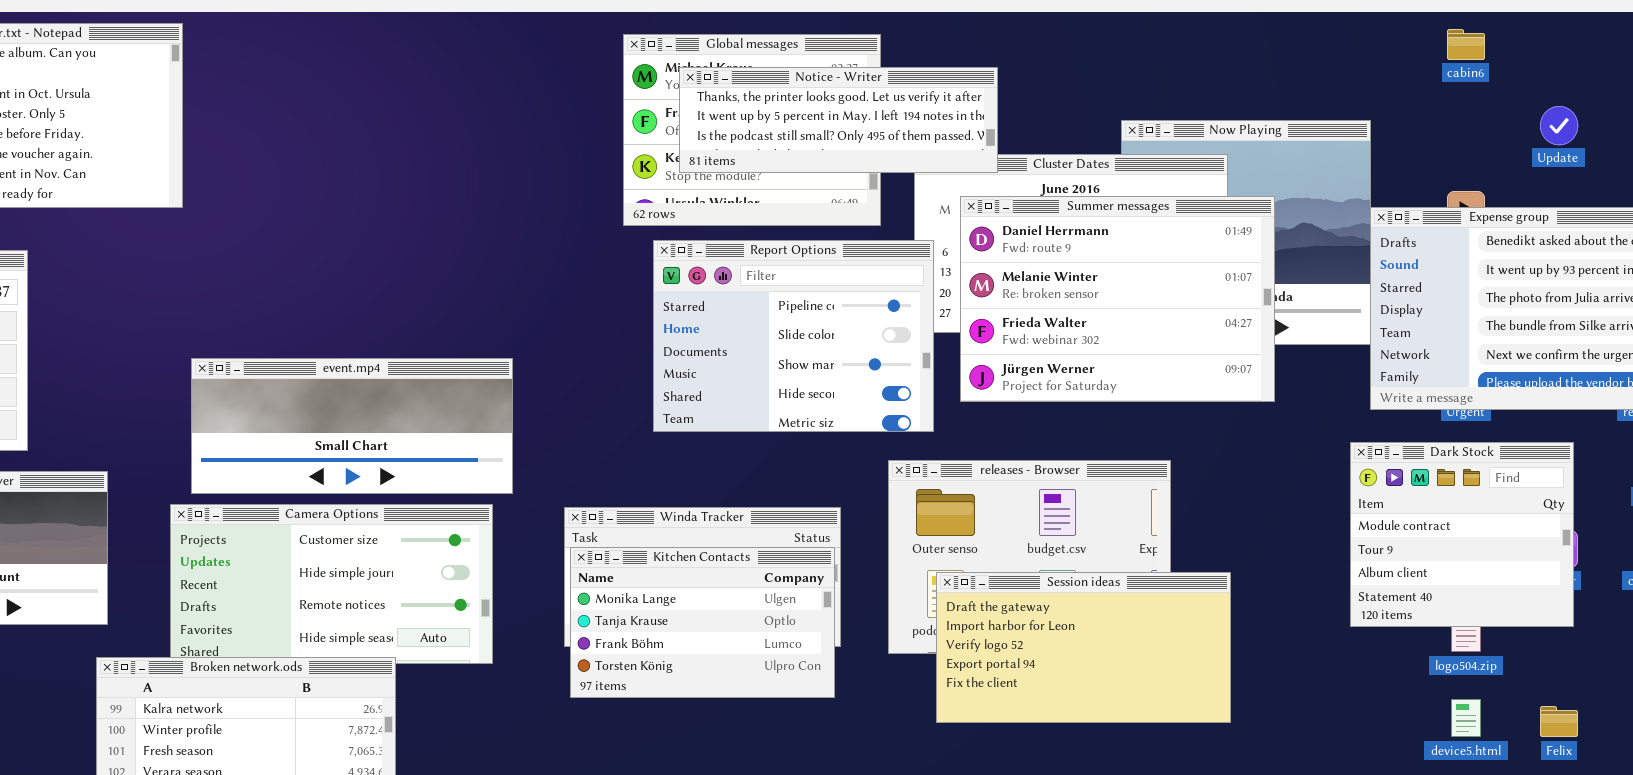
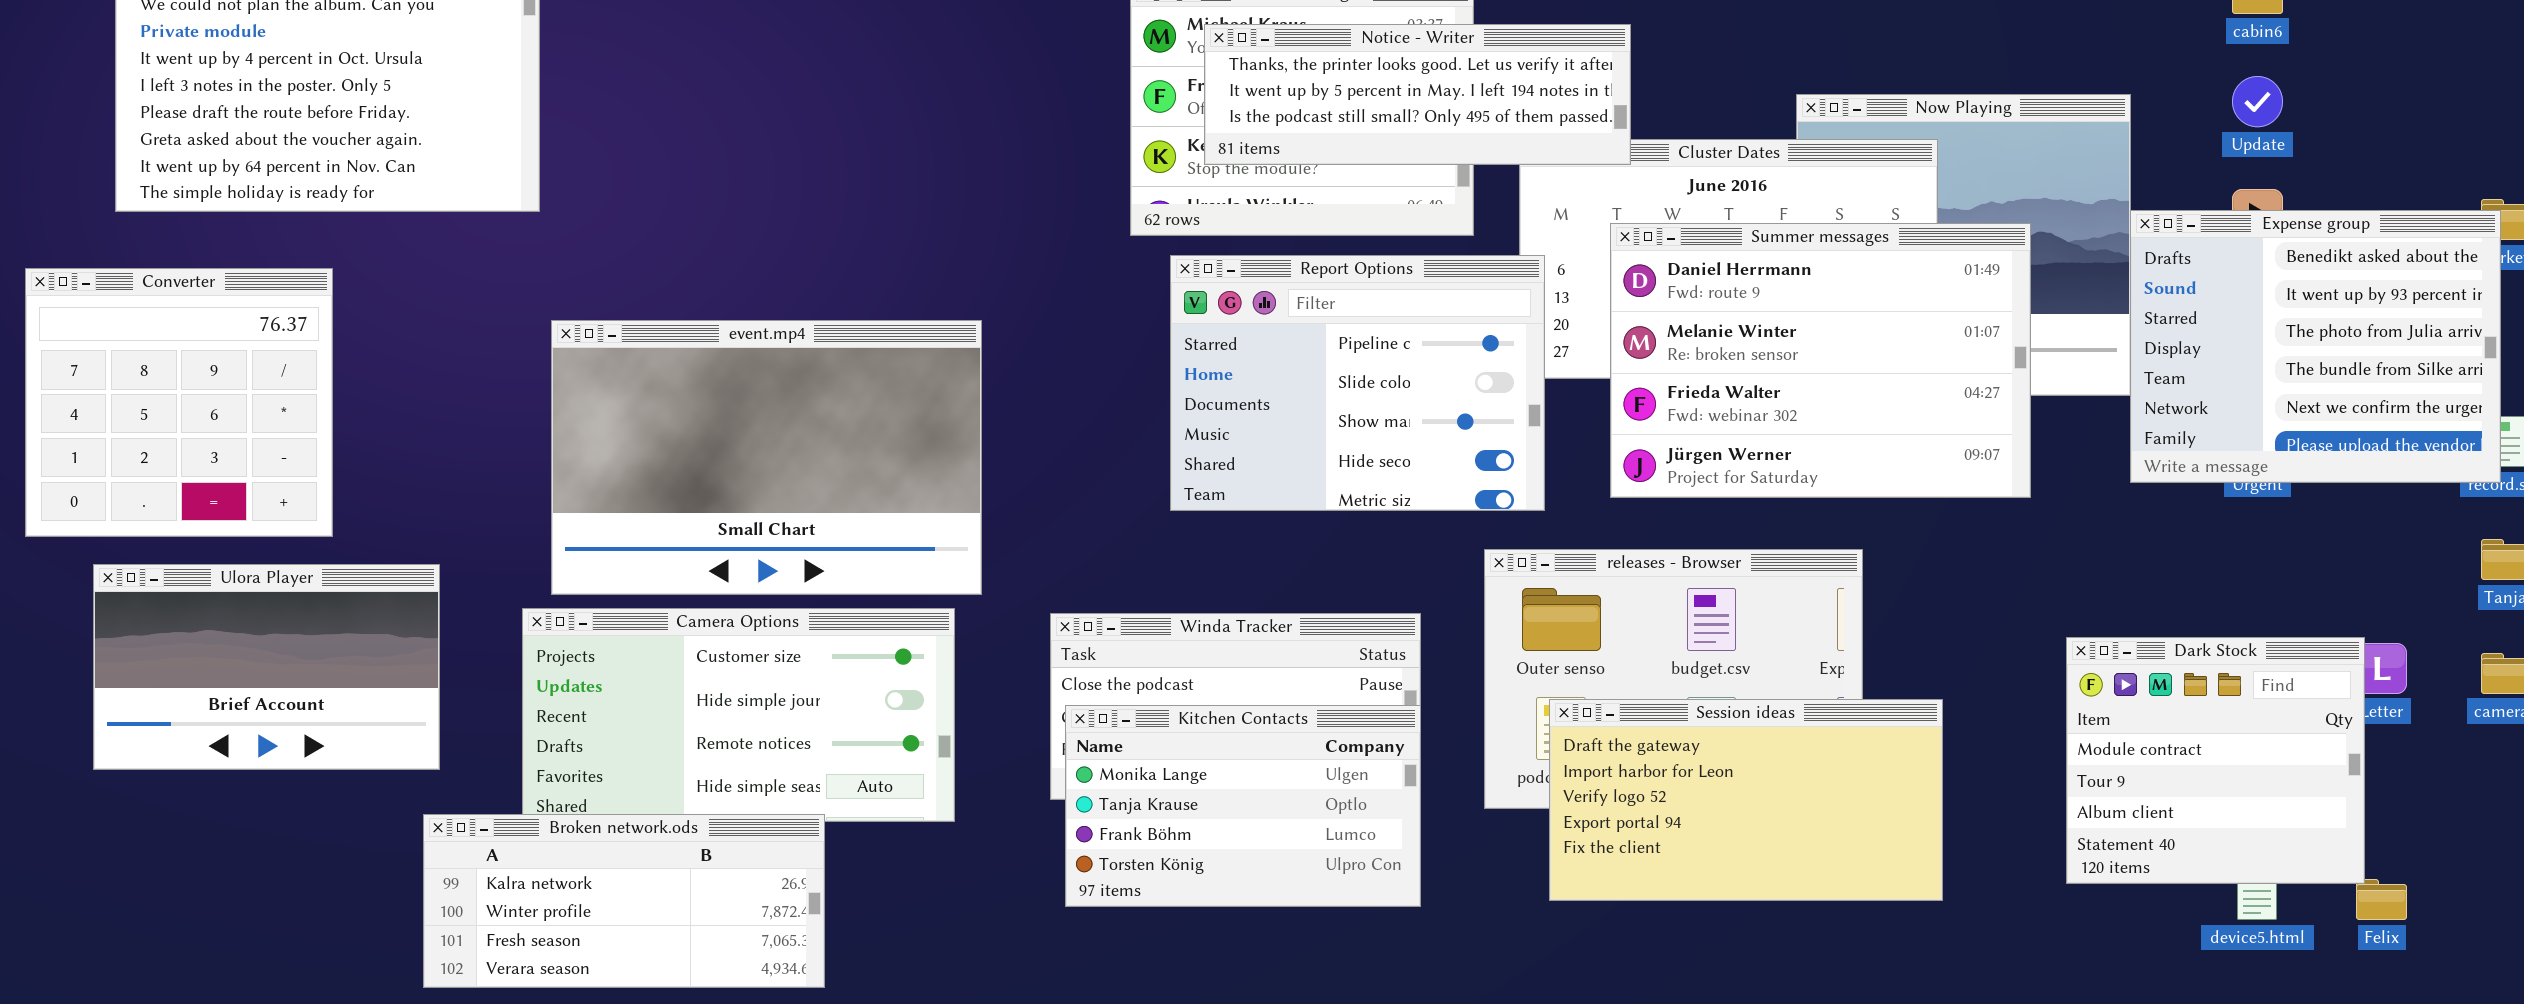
Update: [1540,106,1578,145] -> [2232,76,2283,127], moved
Summer messages: [960,196,1275,402] -> [1610,223,2031,498], moved
event.mp4: [191,358,513,494] -> [551,320,982,595], resized
Dark Stock: [1350,442,1574,627] -> [2066,637,2365,884], moved
Kitchen Contacts: [570,547,835,698] -> [1065,705,1421,907], moved

